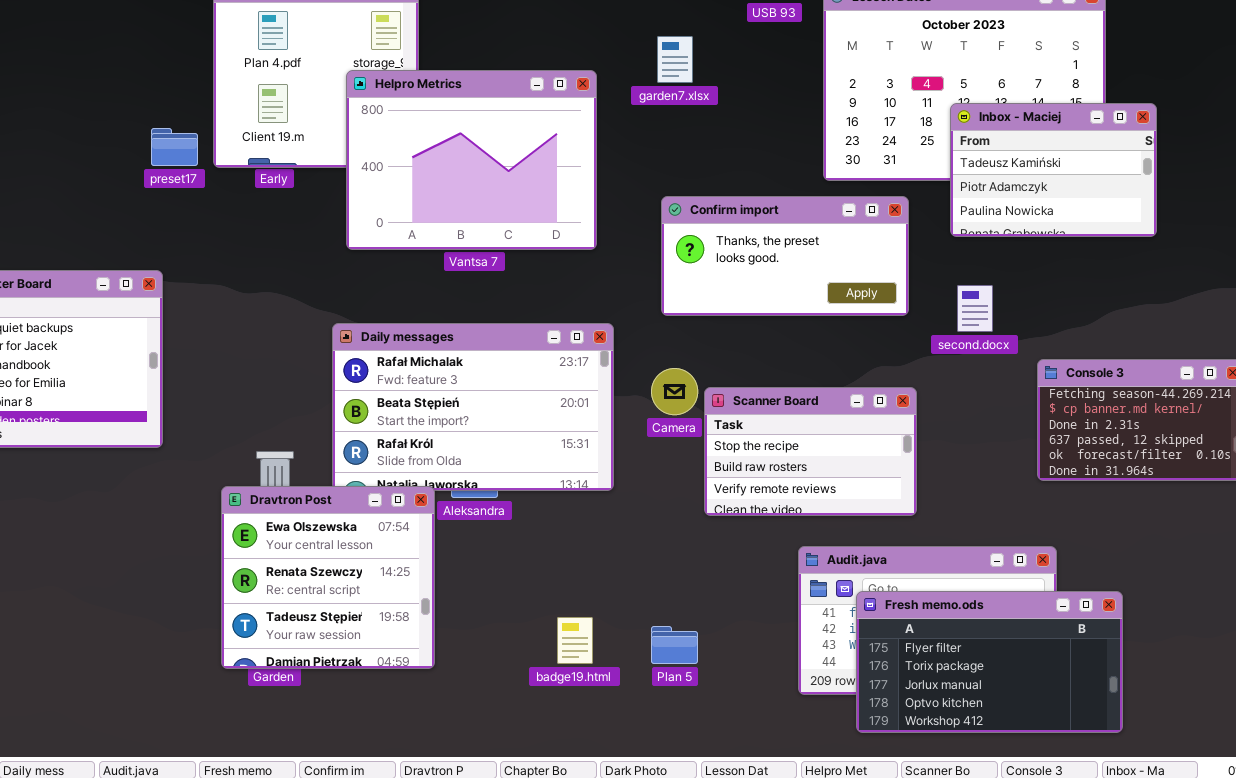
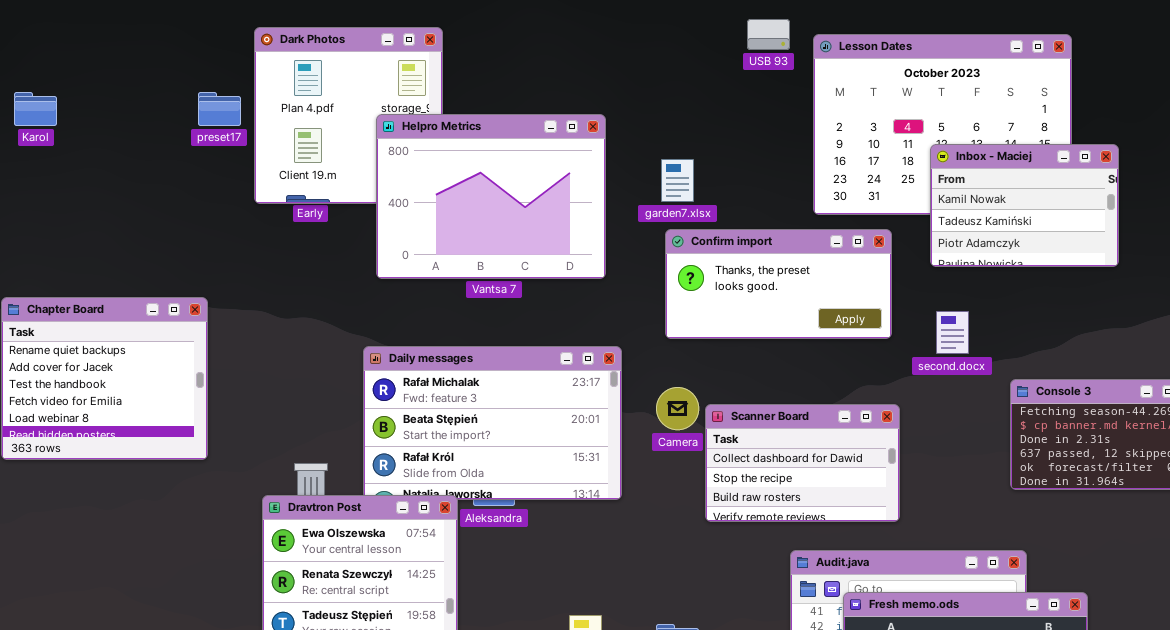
garden7.xlsx: [657,36,693,83] -> [661,159,694,202], moved
Inbox - Maciej: [950,103,1157,237] -> [930,144,1119,267], scrolled up 1 row
preset17: [151,128,198,166] -> [198,92,241,126], moved
Scanner Board: [704,387,917,516] -> [705,404,900,522], scrolled up 1 row

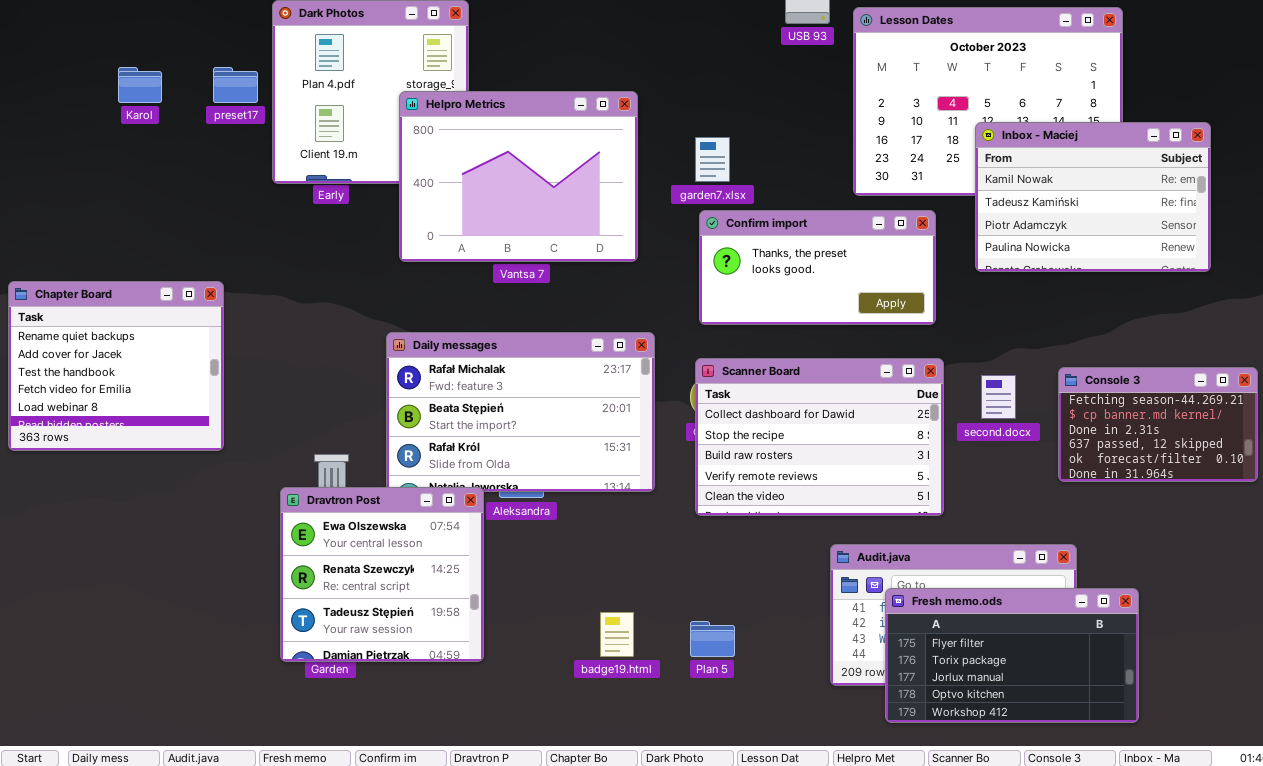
Karol: [14,92,57,126] -> [118,67,162,103], moved
Inbox - Maciej: [930,144,1119,267] -> [975,122,1211,272], resized
second.docx: [936,311,969,354] -> [981,375,1016,419], moved
Scanner Board: [705,404,900,522] -> [695,358,944,516], resized

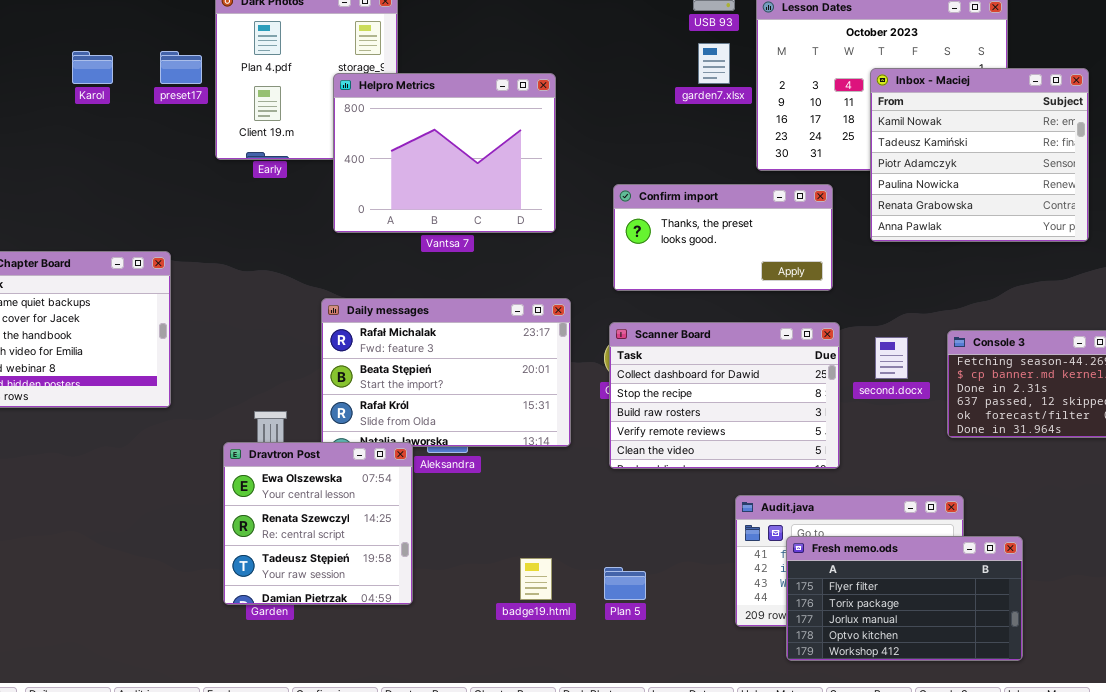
Inbox - Maciej: [975,122,1211,272] -> [870,68,1089,242], resized
garden7.xlsx: [695,137,730,182] -> [698,43,730,84], moved

